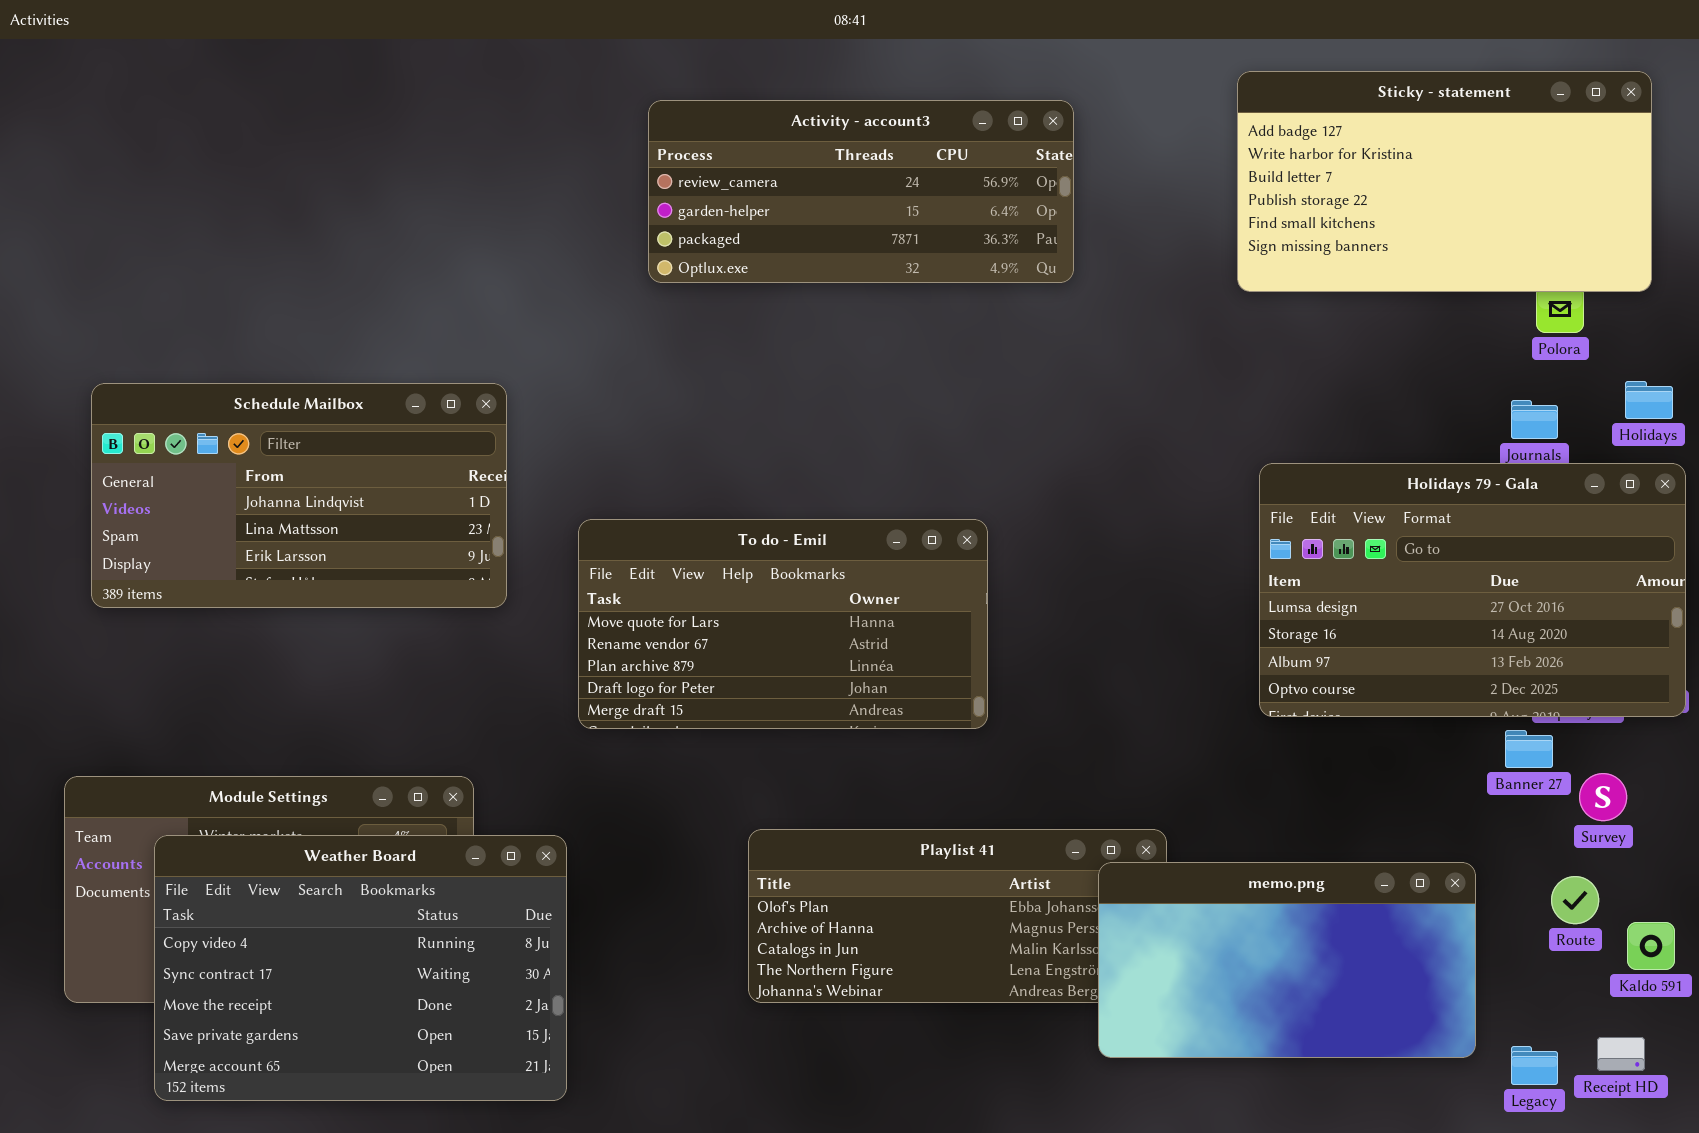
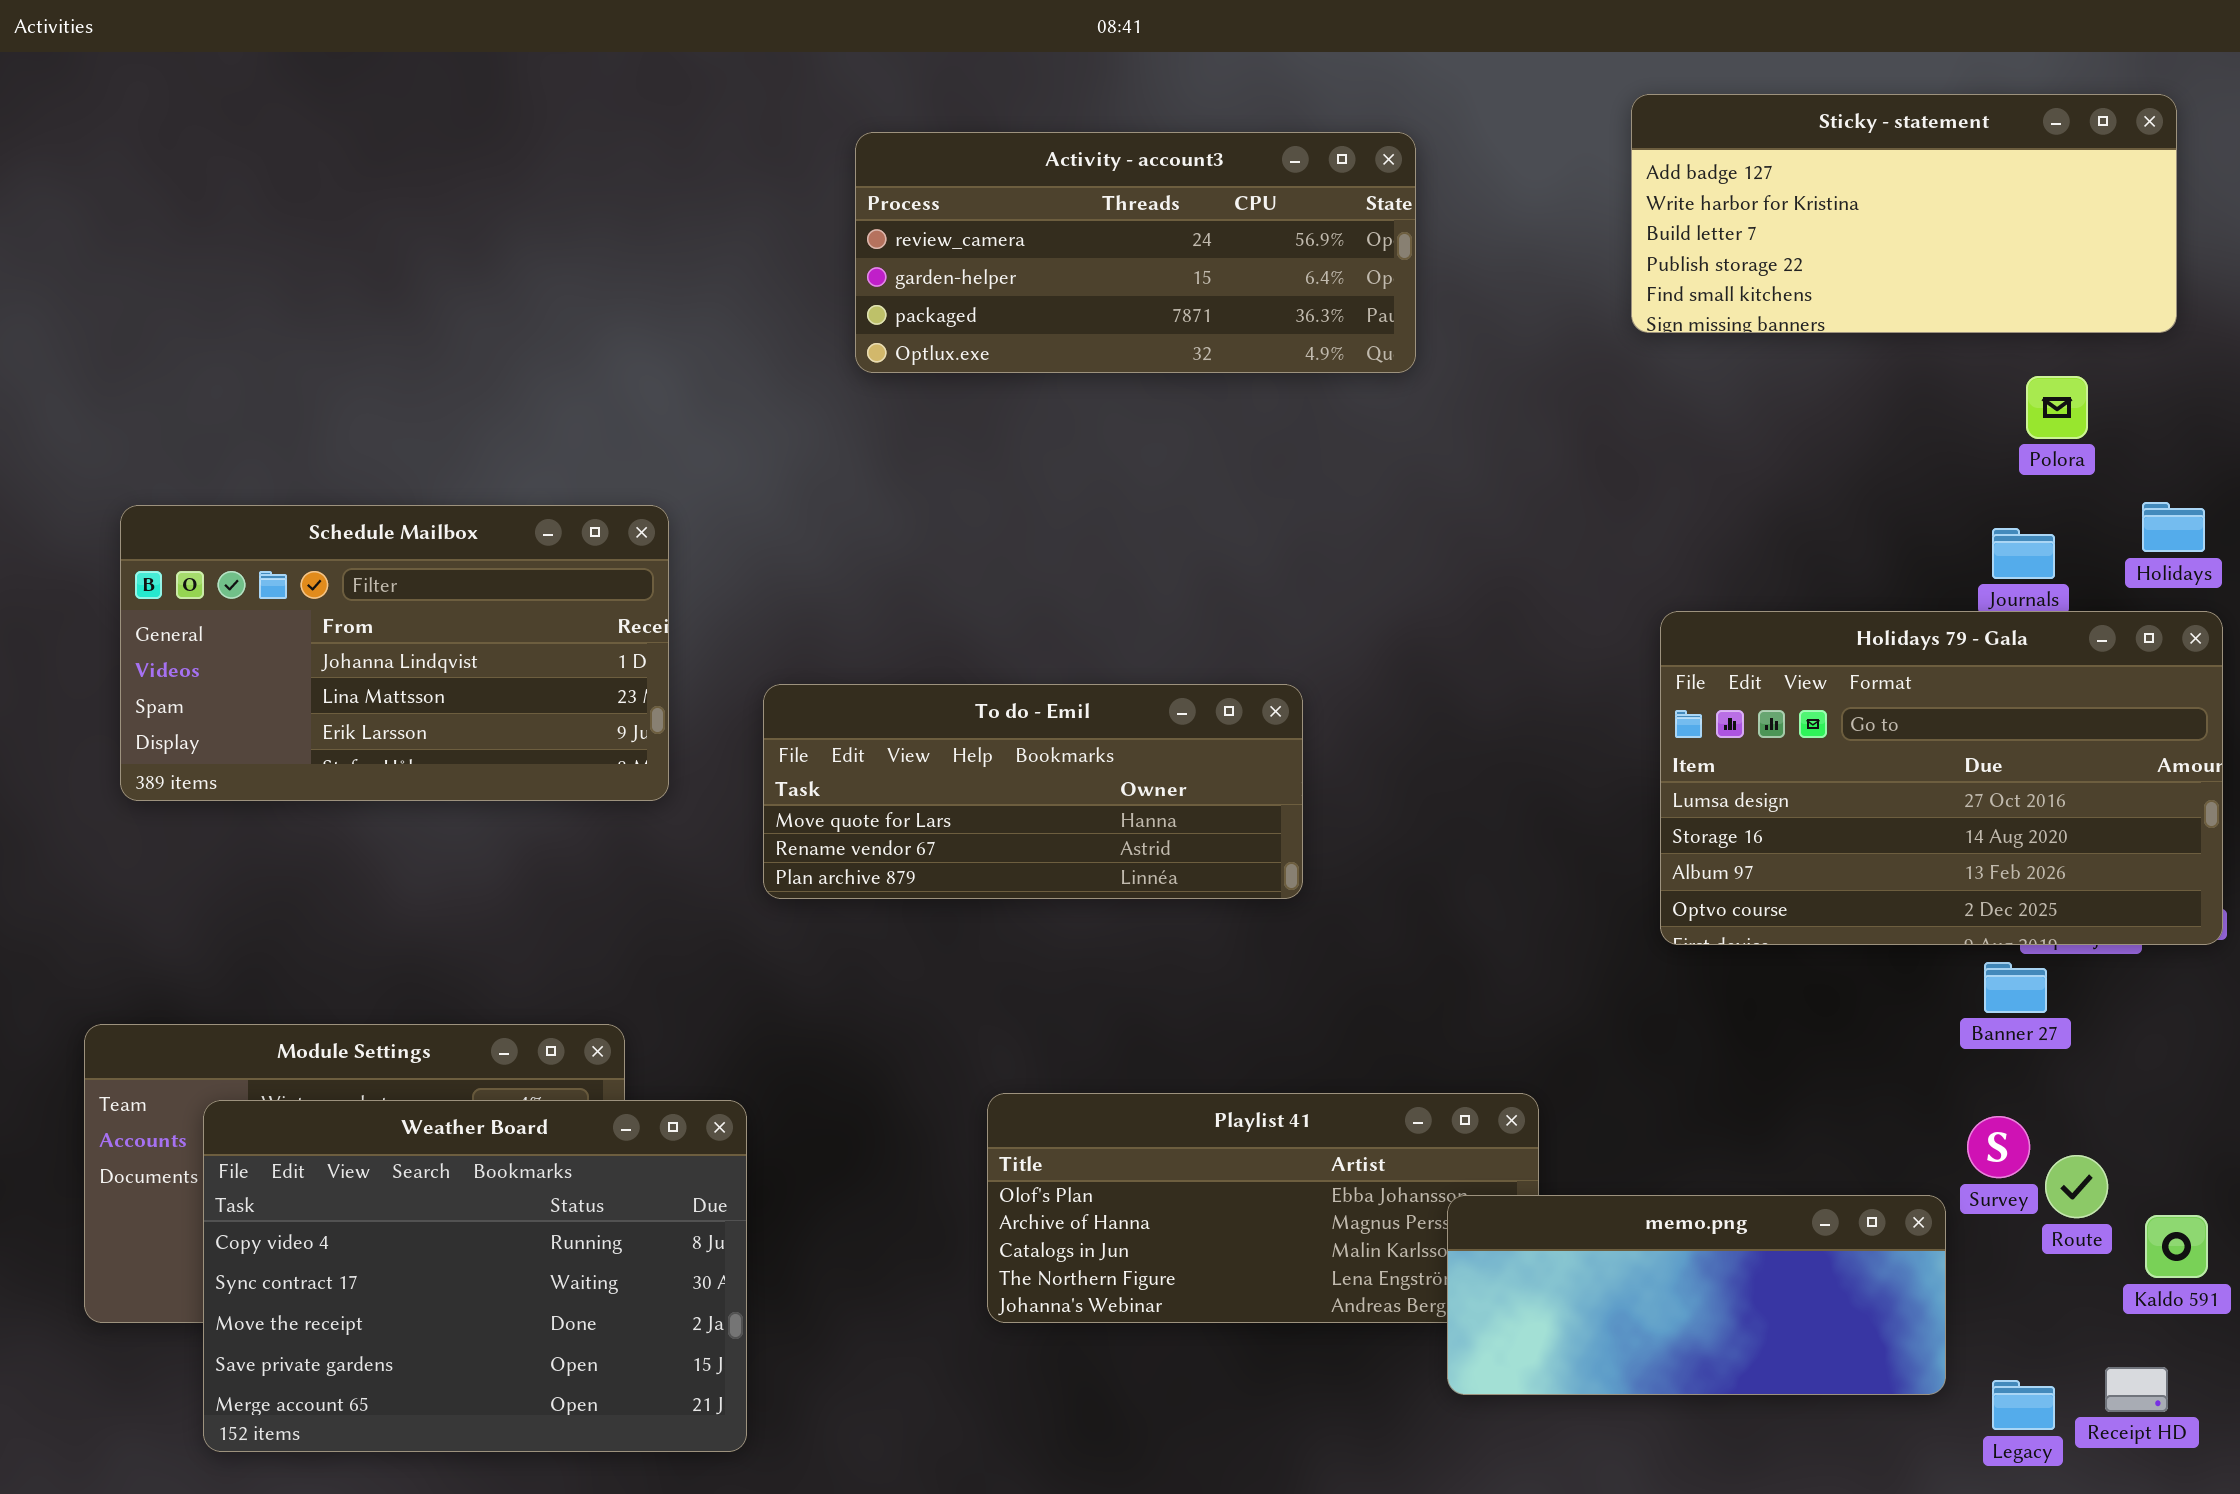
Sticky - statement: [1237,71,1652,292] -> [1631,94,2177,333], resized
To do - Emil: [578,519,988,729] -> [763,684,1303,899], resized
Survey: [1579,773,1627,821] -> [1967,1116,2030,1178], moved
memo.png: [1098,862,1476,1058] -> [1447,1195,1946,1395], resized

